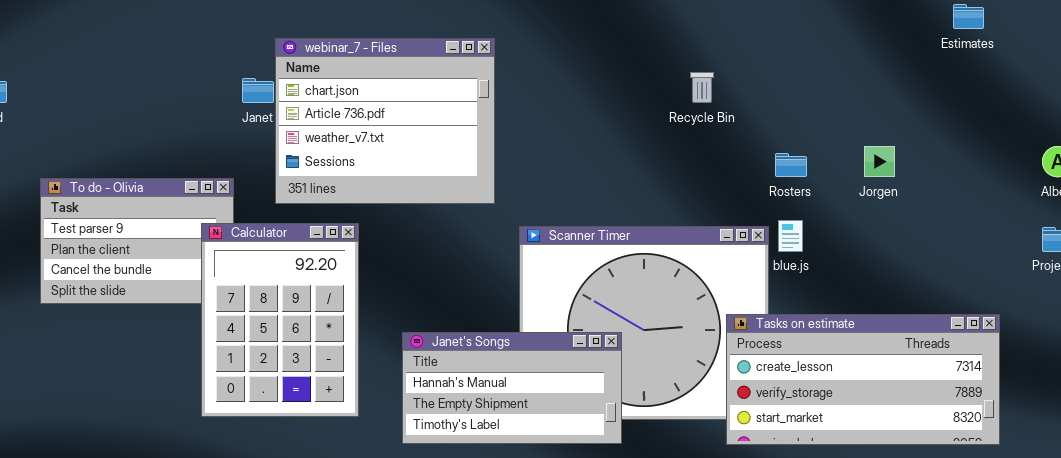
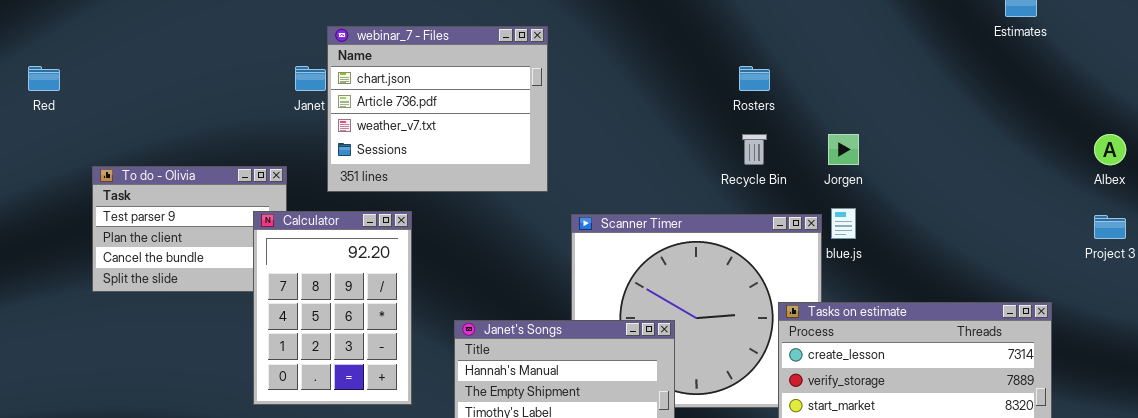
Recycle Bin: [690,72,714,103] -> [742,134,767,165], moved
Jorgen: [864,146,895,177] -> [828,134,859,165], moved
Rosters: [775,153,807,177] -> [739,66,770,91], moved

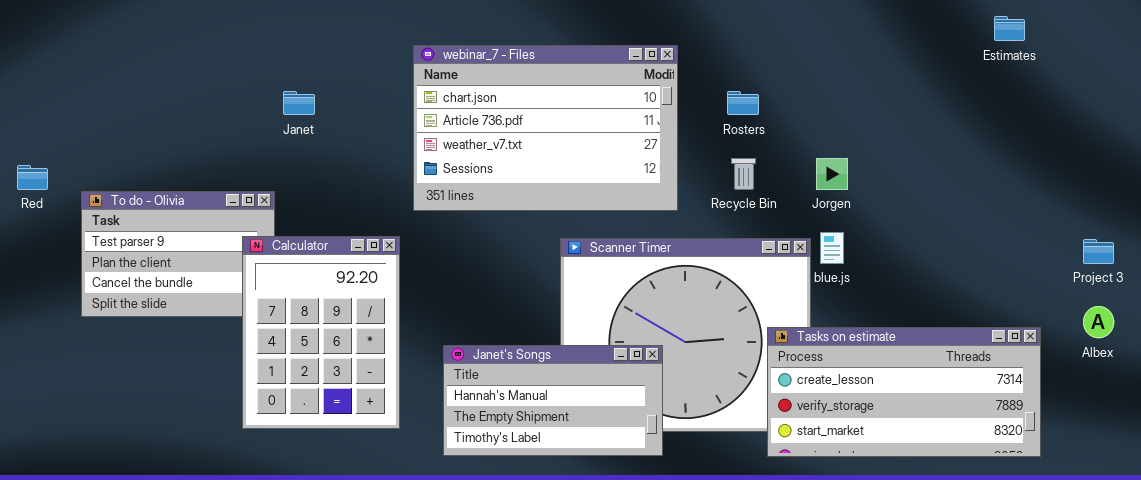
webinar_7 - Files: [327,26,548,192] -> [413,45,678,211], moved, resized
Red: [28,66,60,91] -> [17,165,48,190], moved
Albex: [1094,134,1126,165] -> [1083,306,1114,338], moved

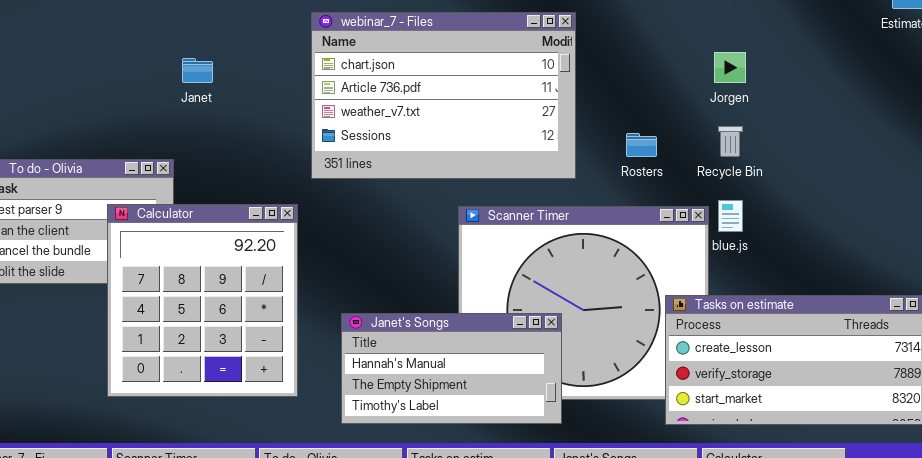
Rosters: [727,91,759,115] -> [626,133,657,157], moved
Recycle Bin: [731,158,756,190] -> [718,126,743,157], moved
Jorgen: [816,158,848,190] -> [714,52,746,83], moved
Calculator: [242,236,400,429] -> [107,204,298,397], resized

